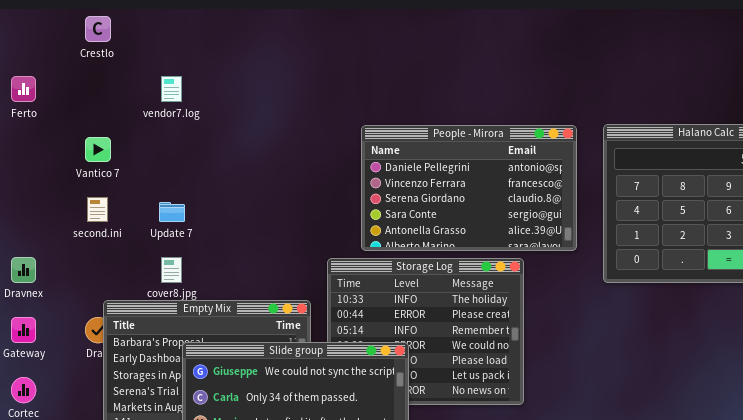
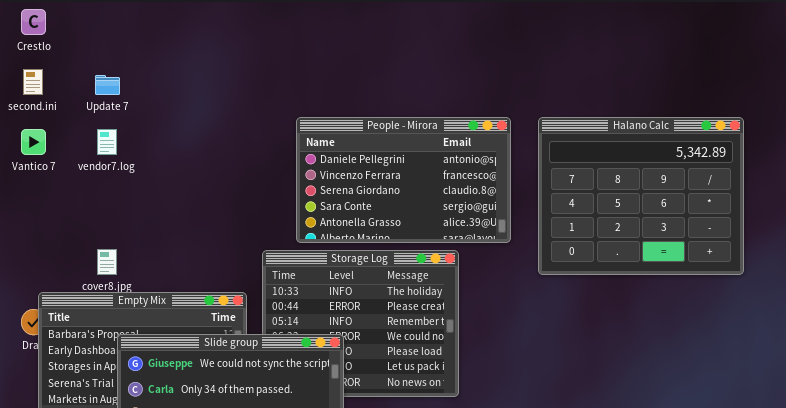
vendor7.log: [161,76,182,102] -> [97,129,117,155], moved
second.ini: [87,197,108,222] -> [23,69,43,95], moved
Update 7: [159,202,185,222] -> [95,75,120,95], moved

